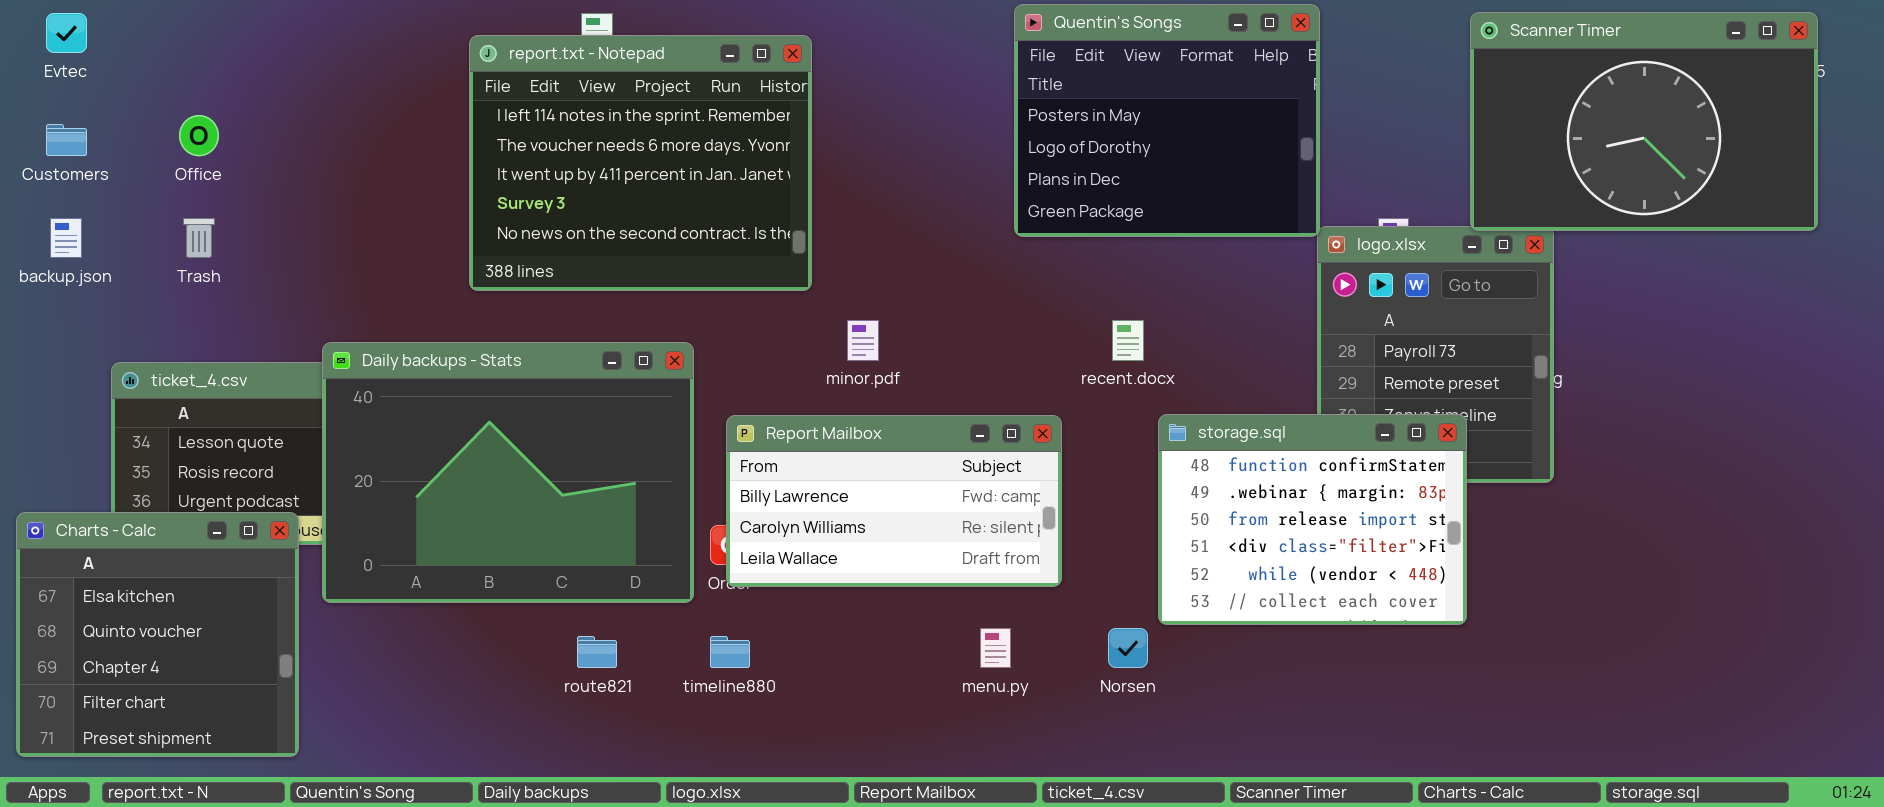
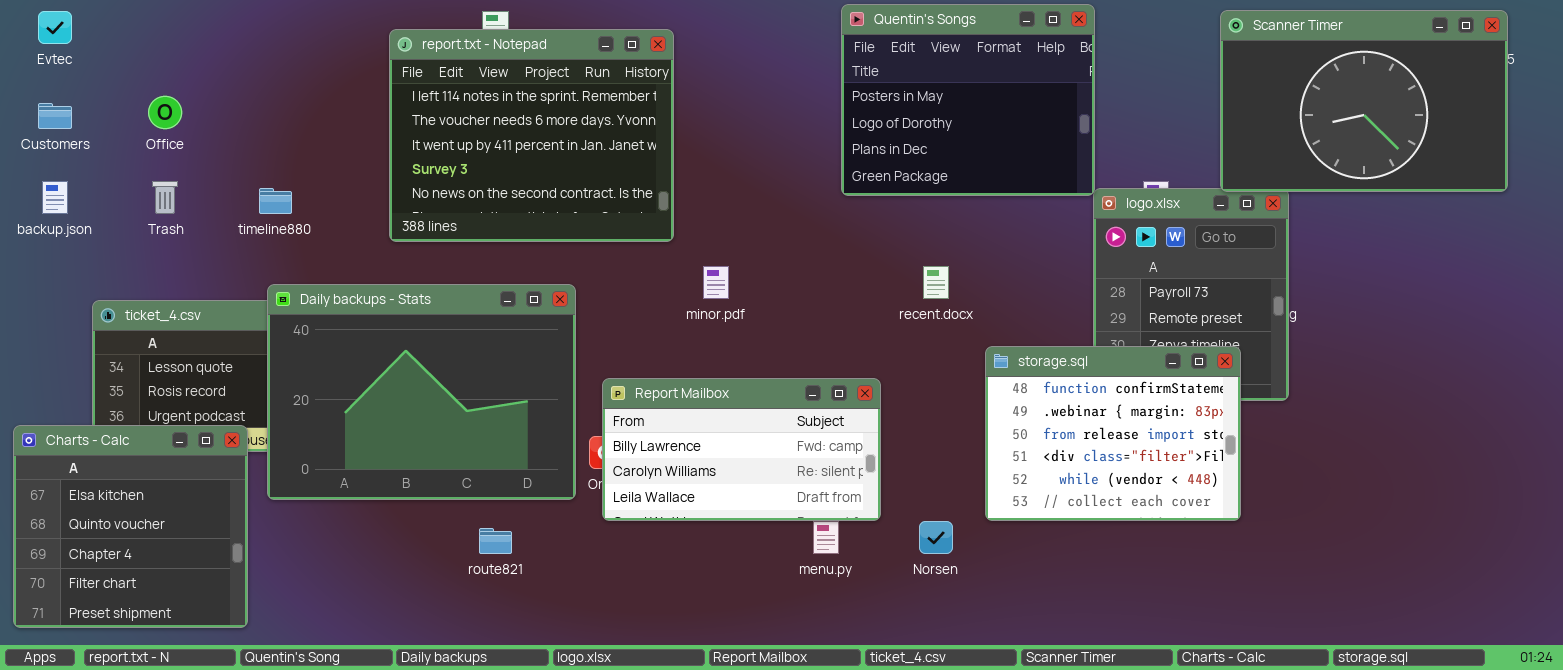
storage.sql: [1158,414,1467,625] -> [985,346,1241,521], moved
Report Mailbox: [726,415,1062,587] -> [602,378,881,521], moved
timeline880: [710,636,750,668] -> [259,188,292,214], moved

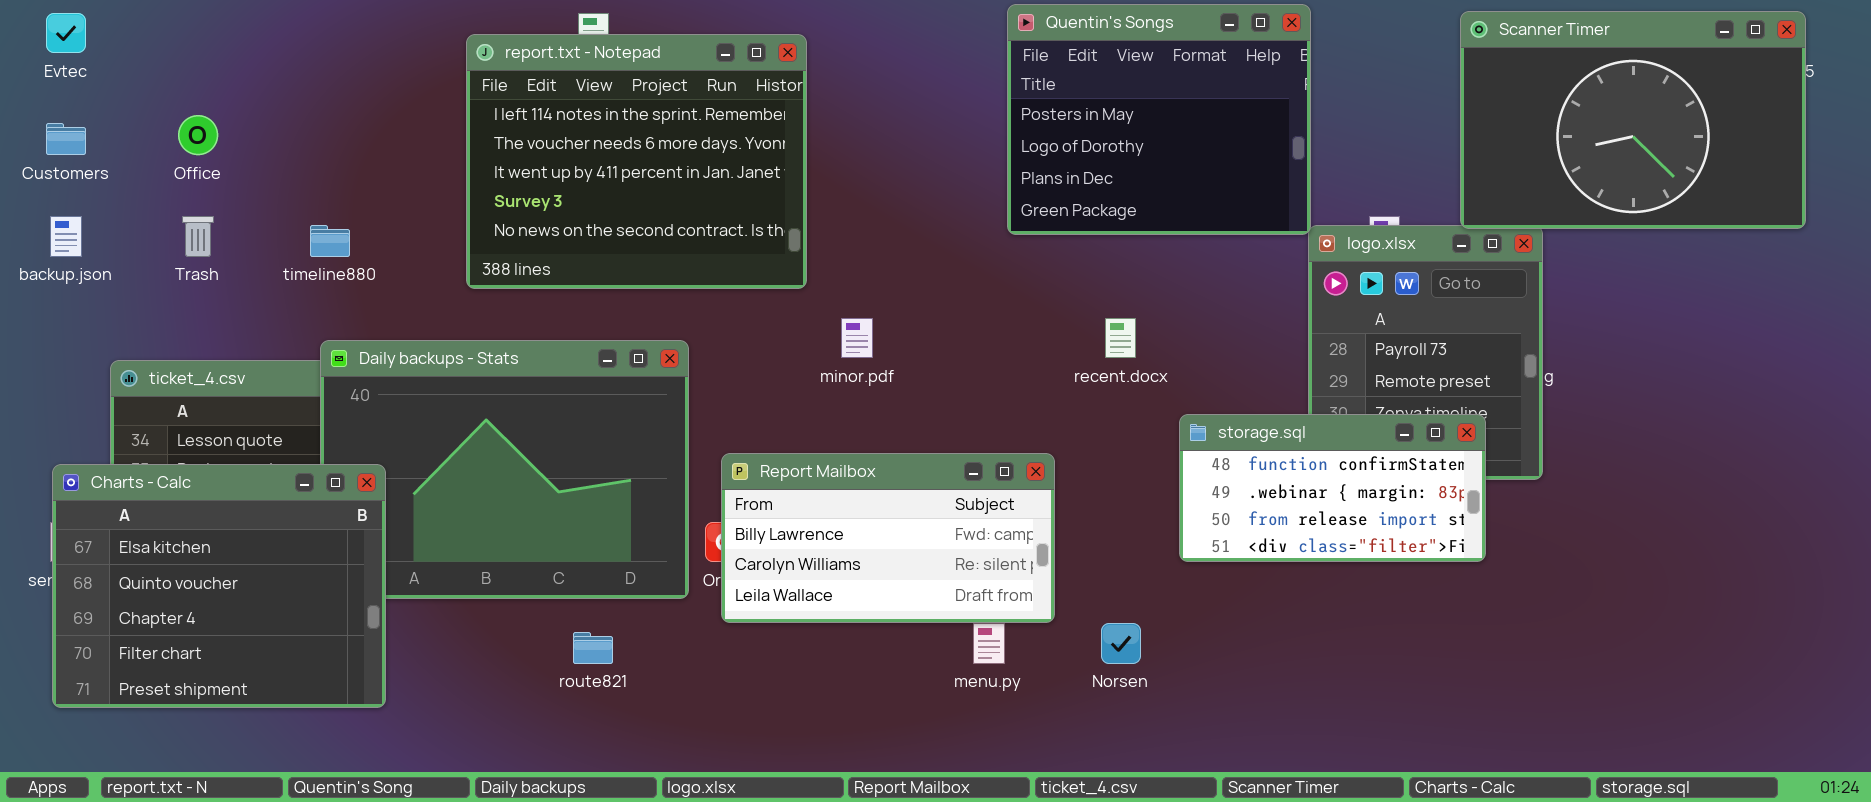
storage.sql: [985,346,1241,521] -> [1179,414,1486,562], resized
Charts - Calc: [13,425,248,628] -> [52,464,386,708], moved, resized

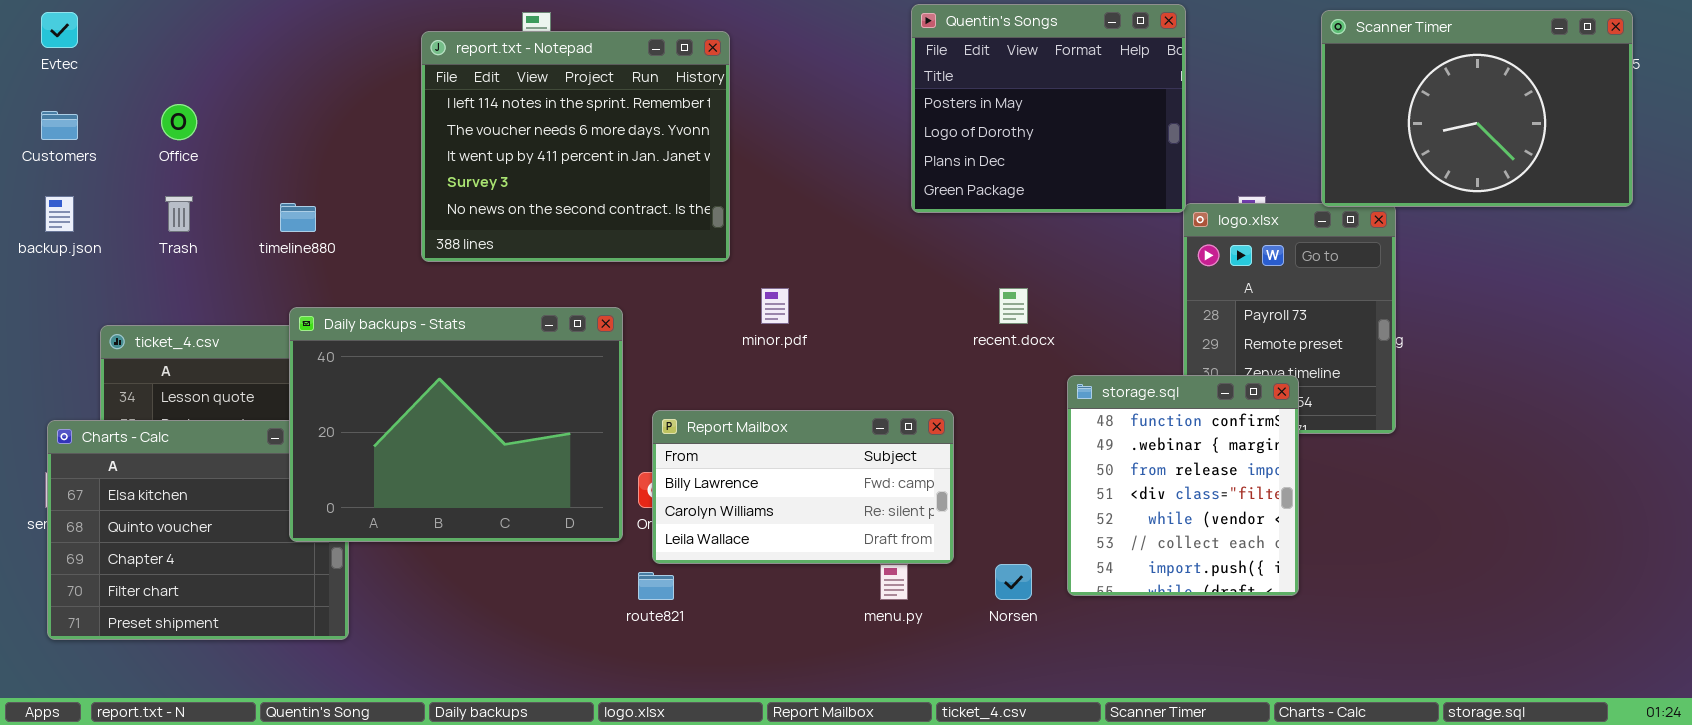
Daily backups - Stats: [320,340,689,599] -> [289,307,623,542], raised
storage.sql: [1179,414,1486,562] -> [1067,375,1299,596], resized
route821: [573,632,613,664] -> [638,572,674,600], moved

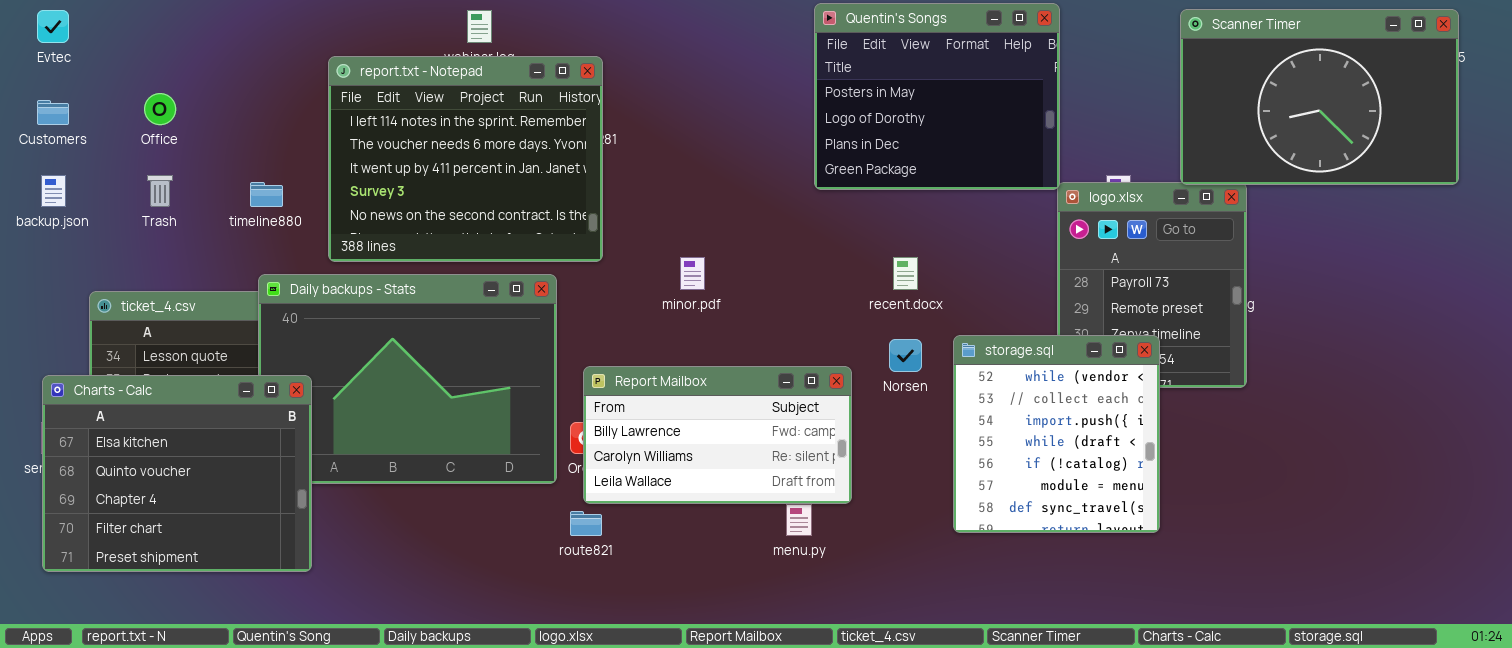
report.txt - Notepad: [421,31,730,262] -> [328,56,603,262], moved
storage.sql: [1067,375,1299,596] -> [953,335,1160,533], scrolled down 4 rows
Charts - Calc: [47,420,349,640] -> [42,375,312,572], raised
Norsen: [995,564,1032,600] -> [889,339,922,372], moved

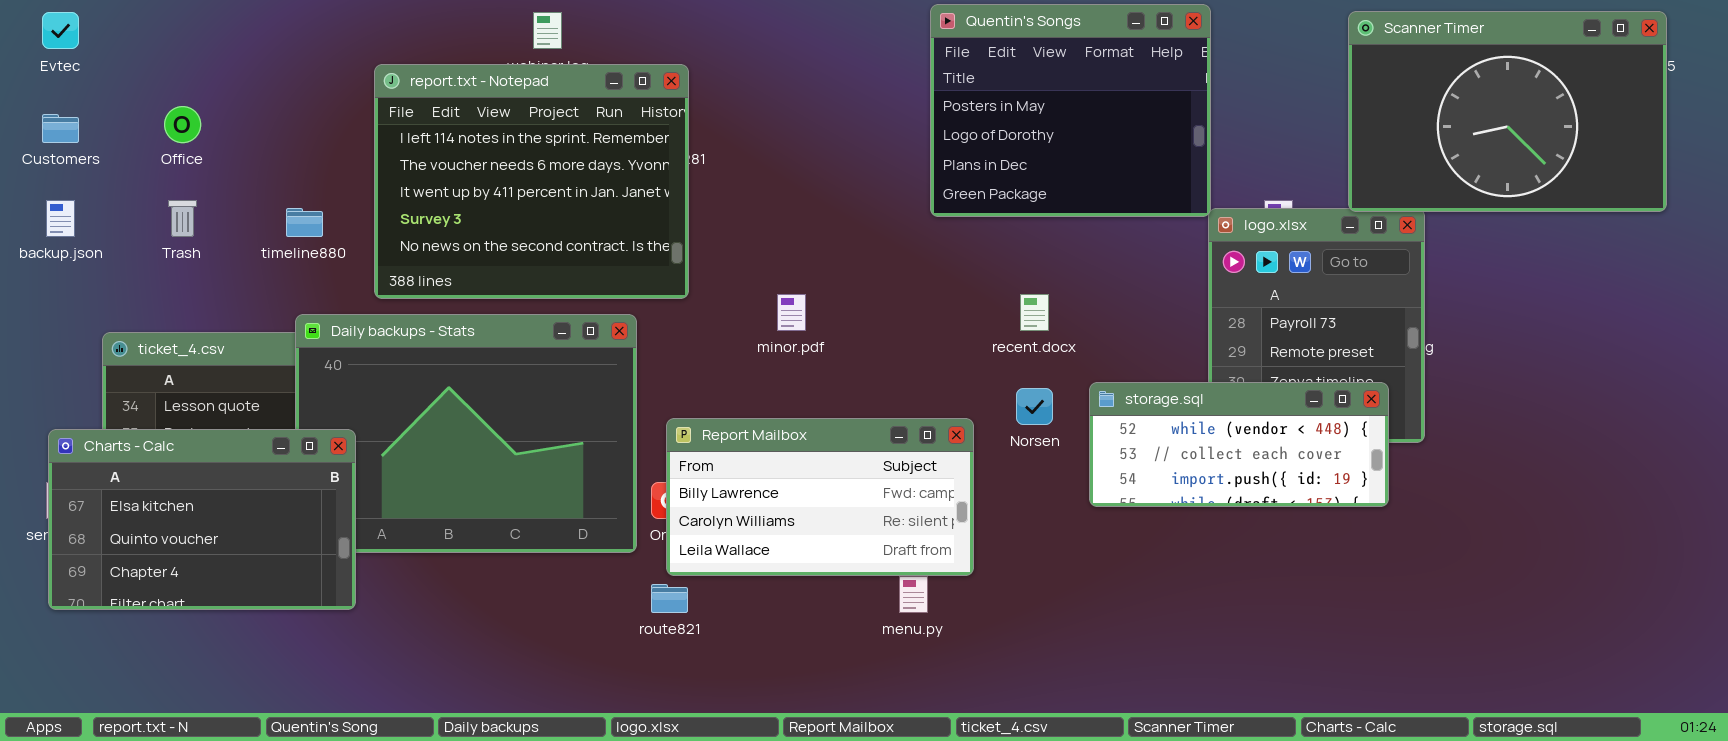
storage.sql: [953,335,1160,533] -> [1089,382,1389,507], resized
Charts - Calc: [42,375,312,572] -> [48,429,356,610], resized

